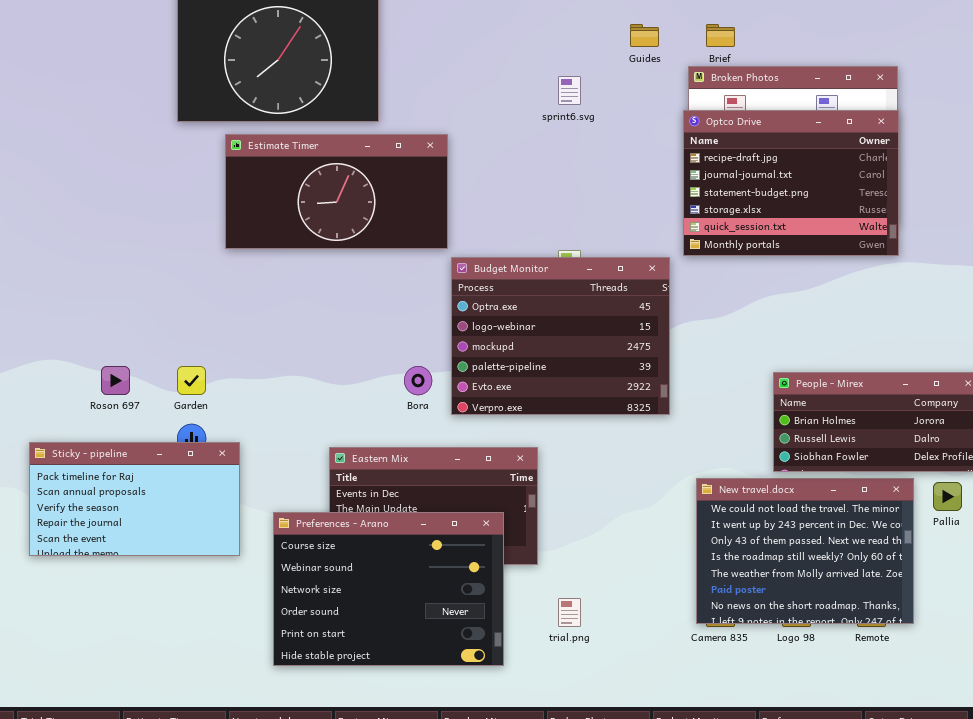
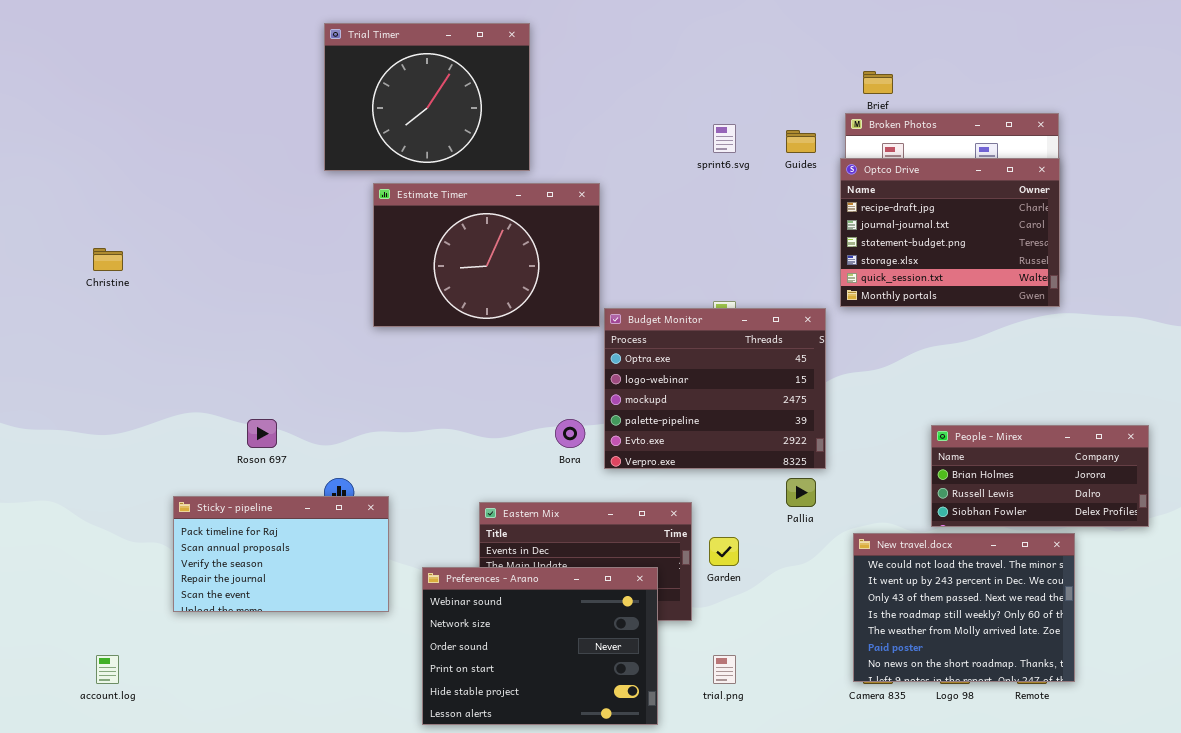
Guides: [630,24,659,47] -> [786,130,816,153], moved
Estimate Timer: [225,134,448,249] -> [373,183,600,327], resized
Garden: [177,366,206,395] -> [709,537,739,566], moved
Pallia: [933,482,962,511] -> [786,478,816,507], moved
Preferences - Arano: [273,512,504,666] -> [422,567,658,725], scrolled down 1 row

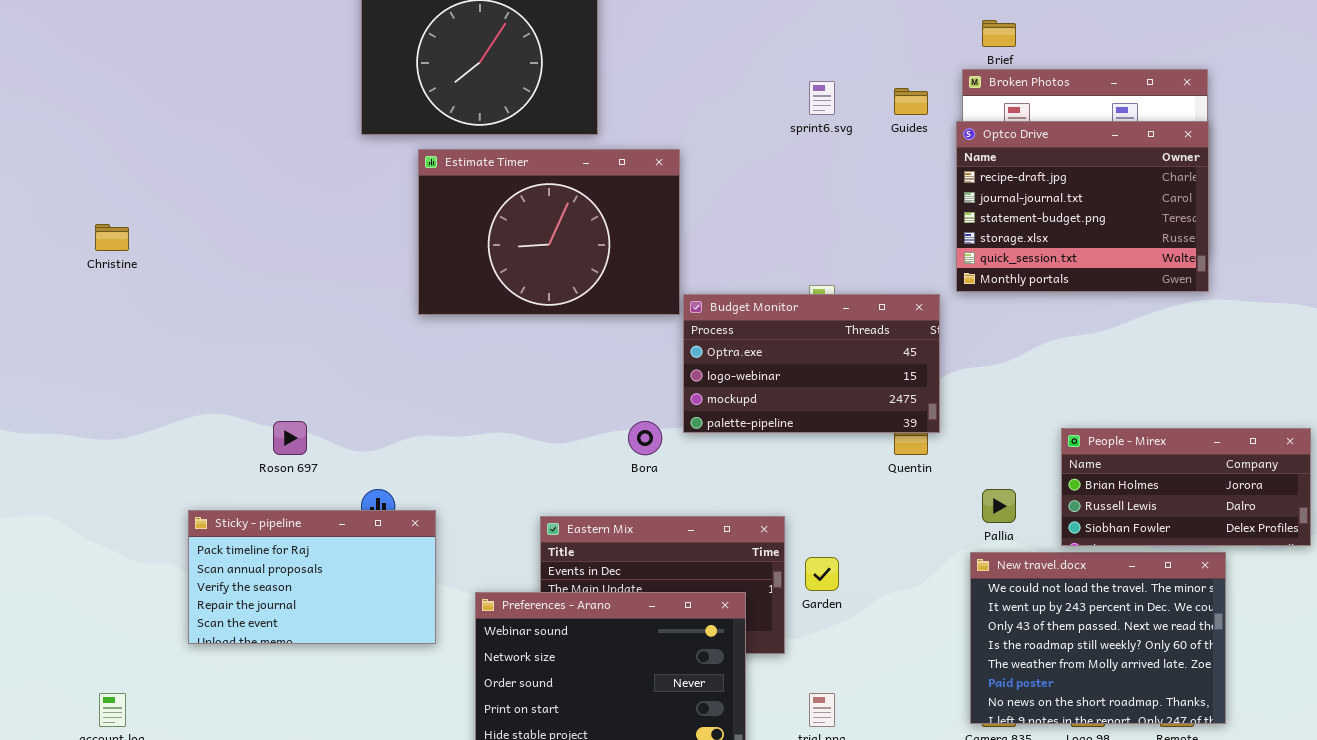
Budget Monitor: [604,308,826,469] -> [683,294,940,433], resized
Pallia: [786,478,816,507] -> [982,489,1016,523], moved

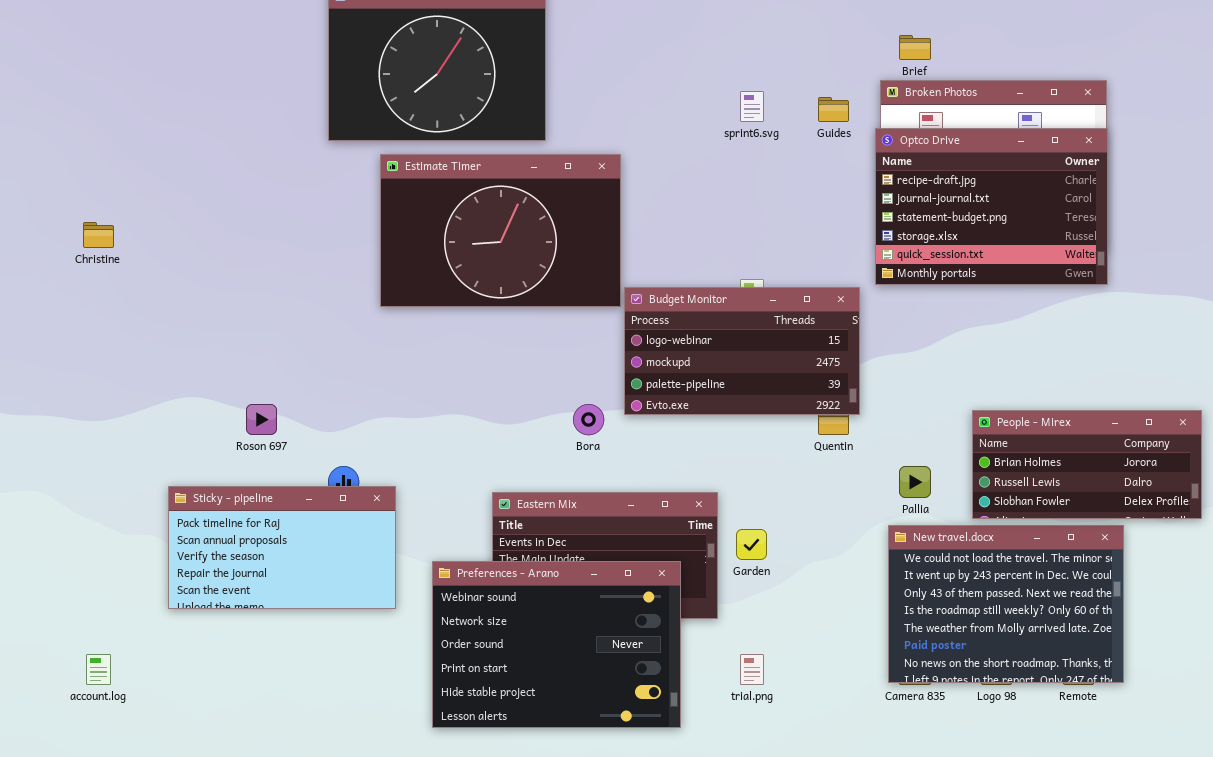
Budget Monitor: [683,294,940,433] -> [624,287,860,415], scrolled down 1 row

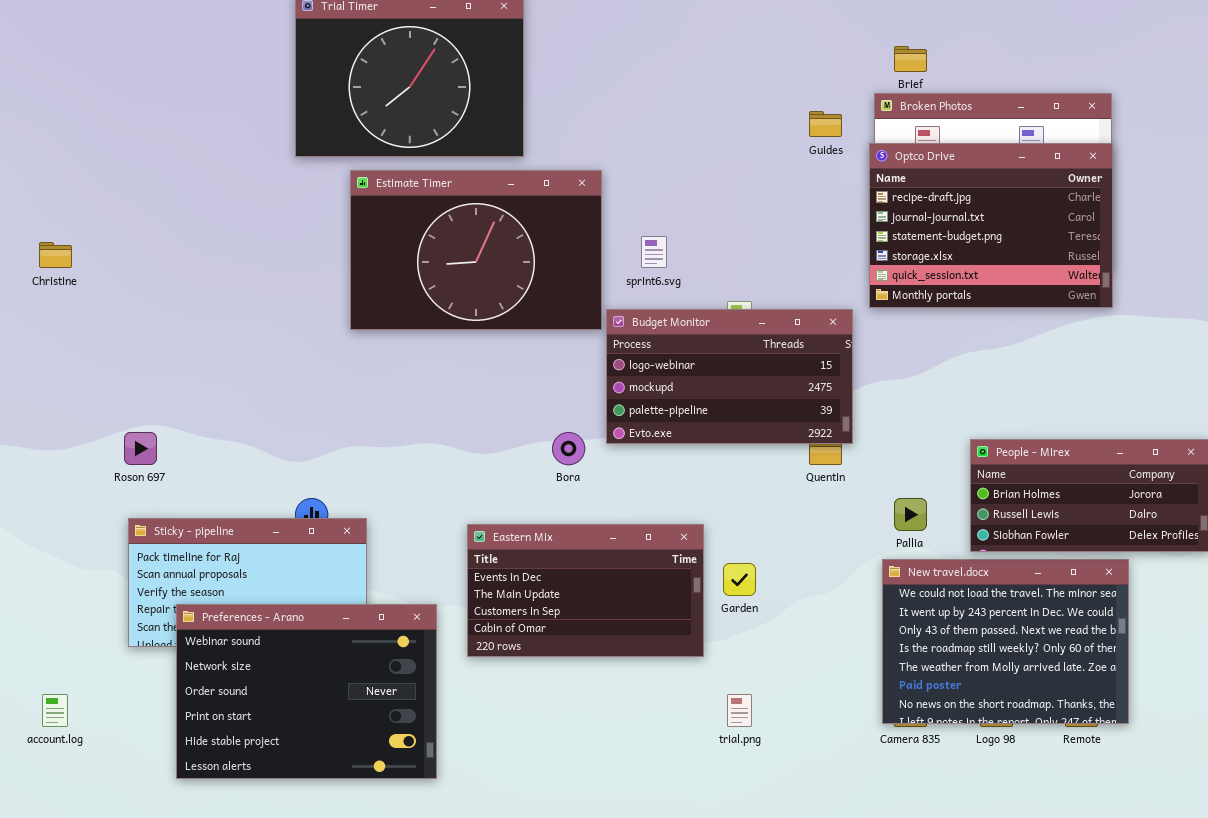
sprint6.svg: [740,91,764,122] -> [641,236,667,268], moved
Roson 697: [246,404,277,435] -> [124,432,157,465], moved
Preferences - Arano: [432,561,681,728] -> [176,604,437,779], moved

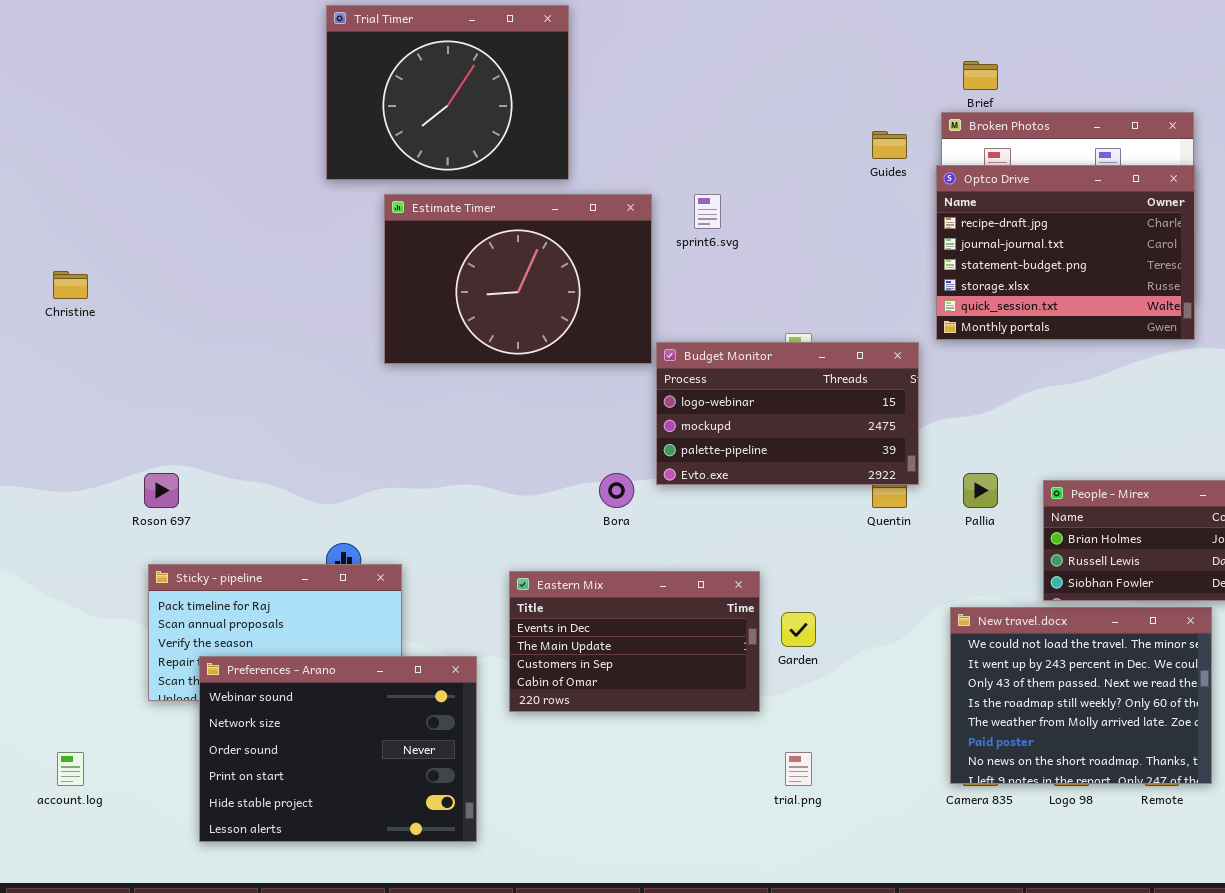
sprint6.svg: [641,236,667,268] -> [694,194,721,229], moved
Pallia: [894,498,927,531] -> [963,473,998,508], moved

